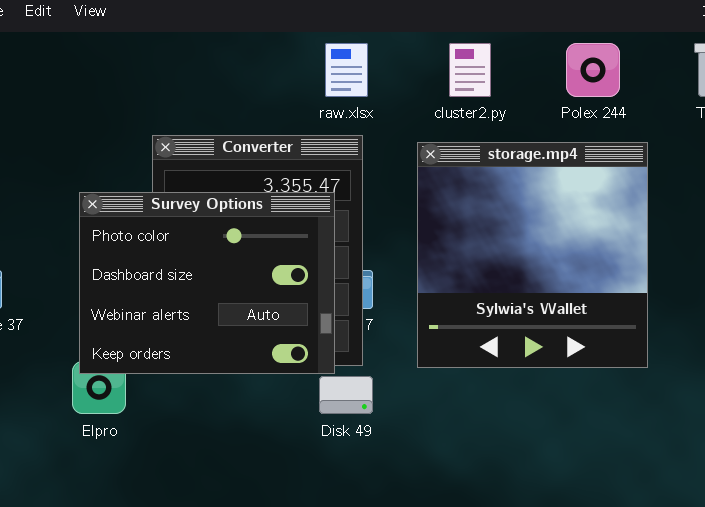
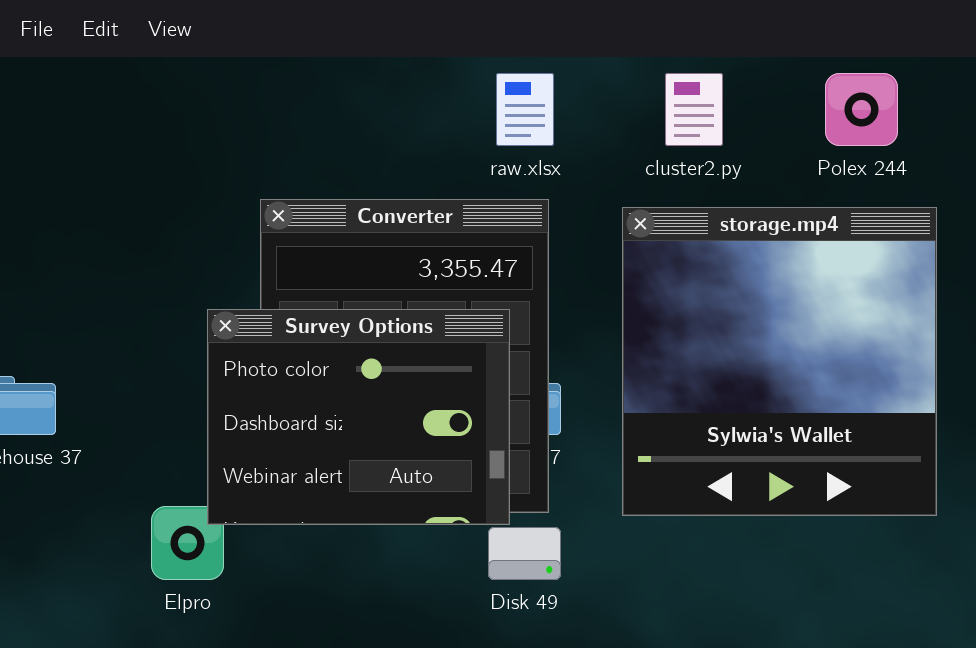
Survey Options: [79,192,335,374] -> [207,309,510,525], resized

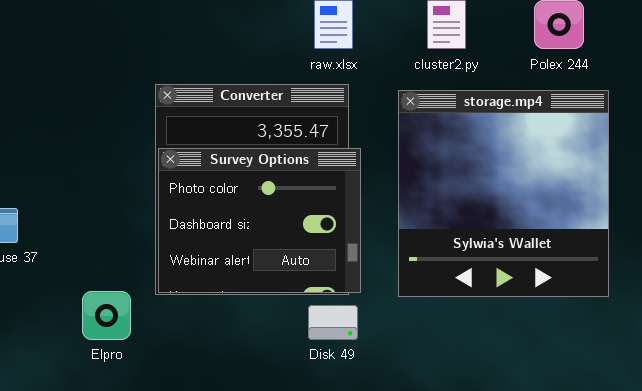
Survey Options: [207,309,510,525] -> [158,148,361,293], moved

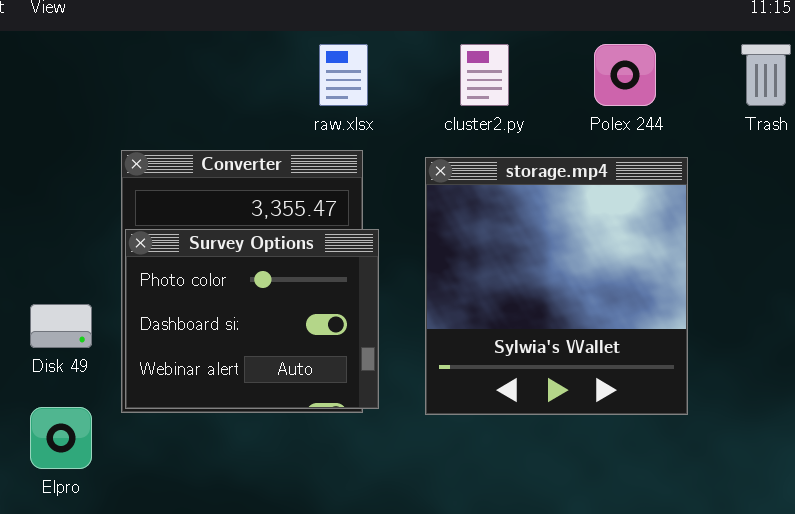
Disk 49: [308,305,358,340] -> [30,304,92,348], moved

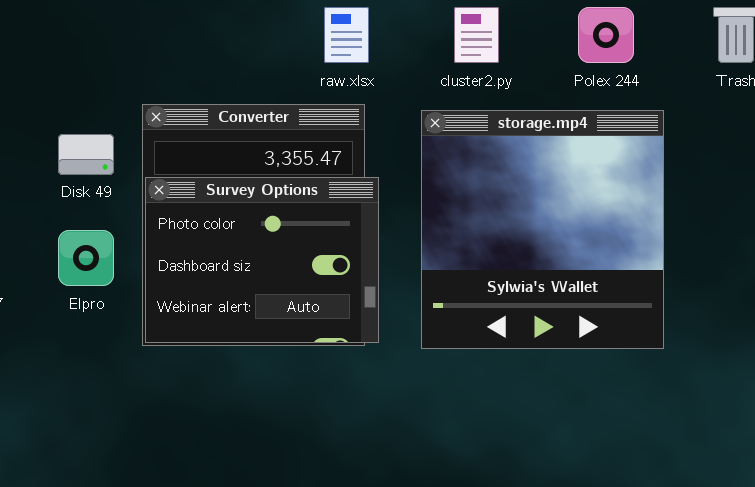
Disk 49: [30,304,92,348] -> [58,134,114,175], moved
Elpro: [30,407,92,469] -> [58,230,114,286], moved

